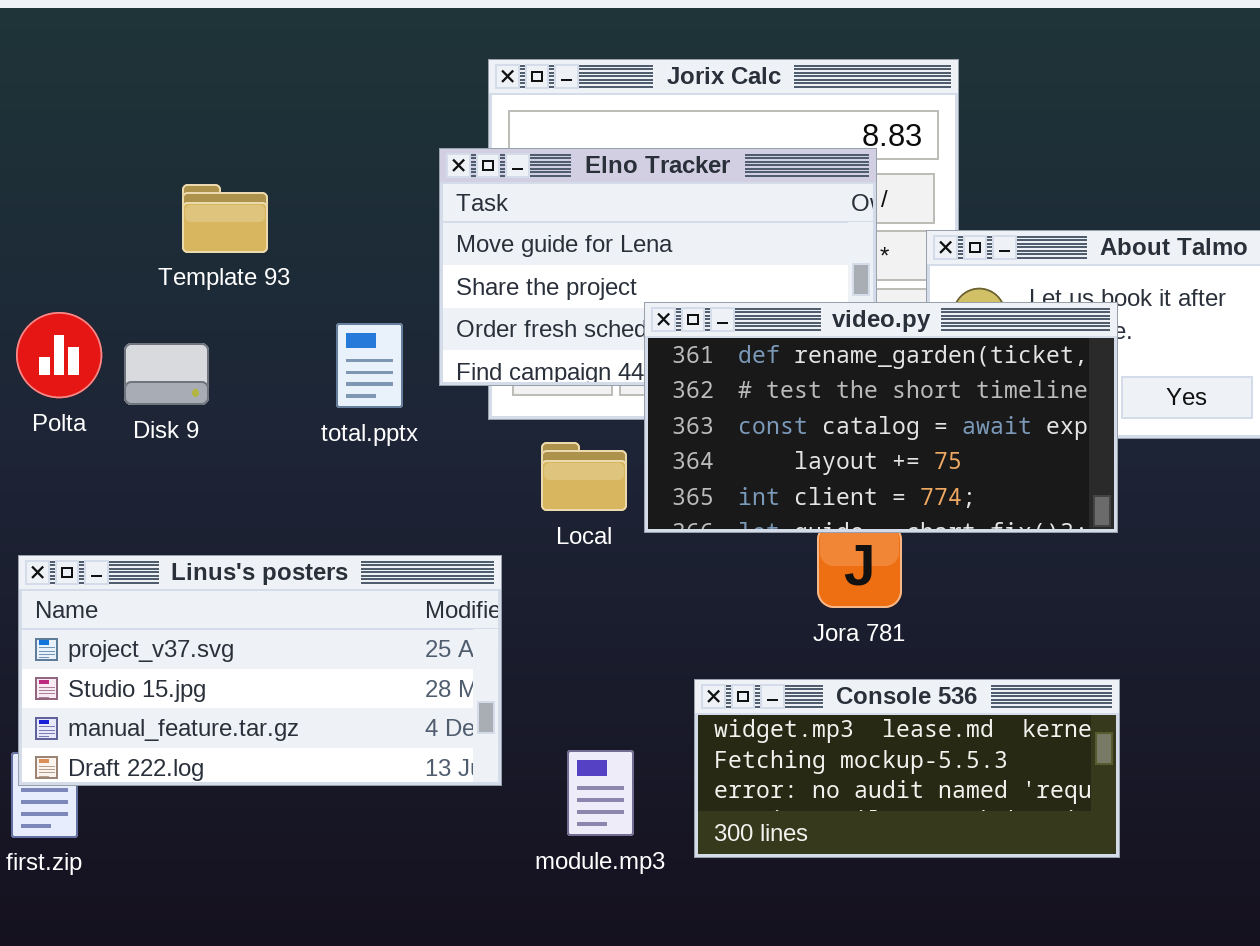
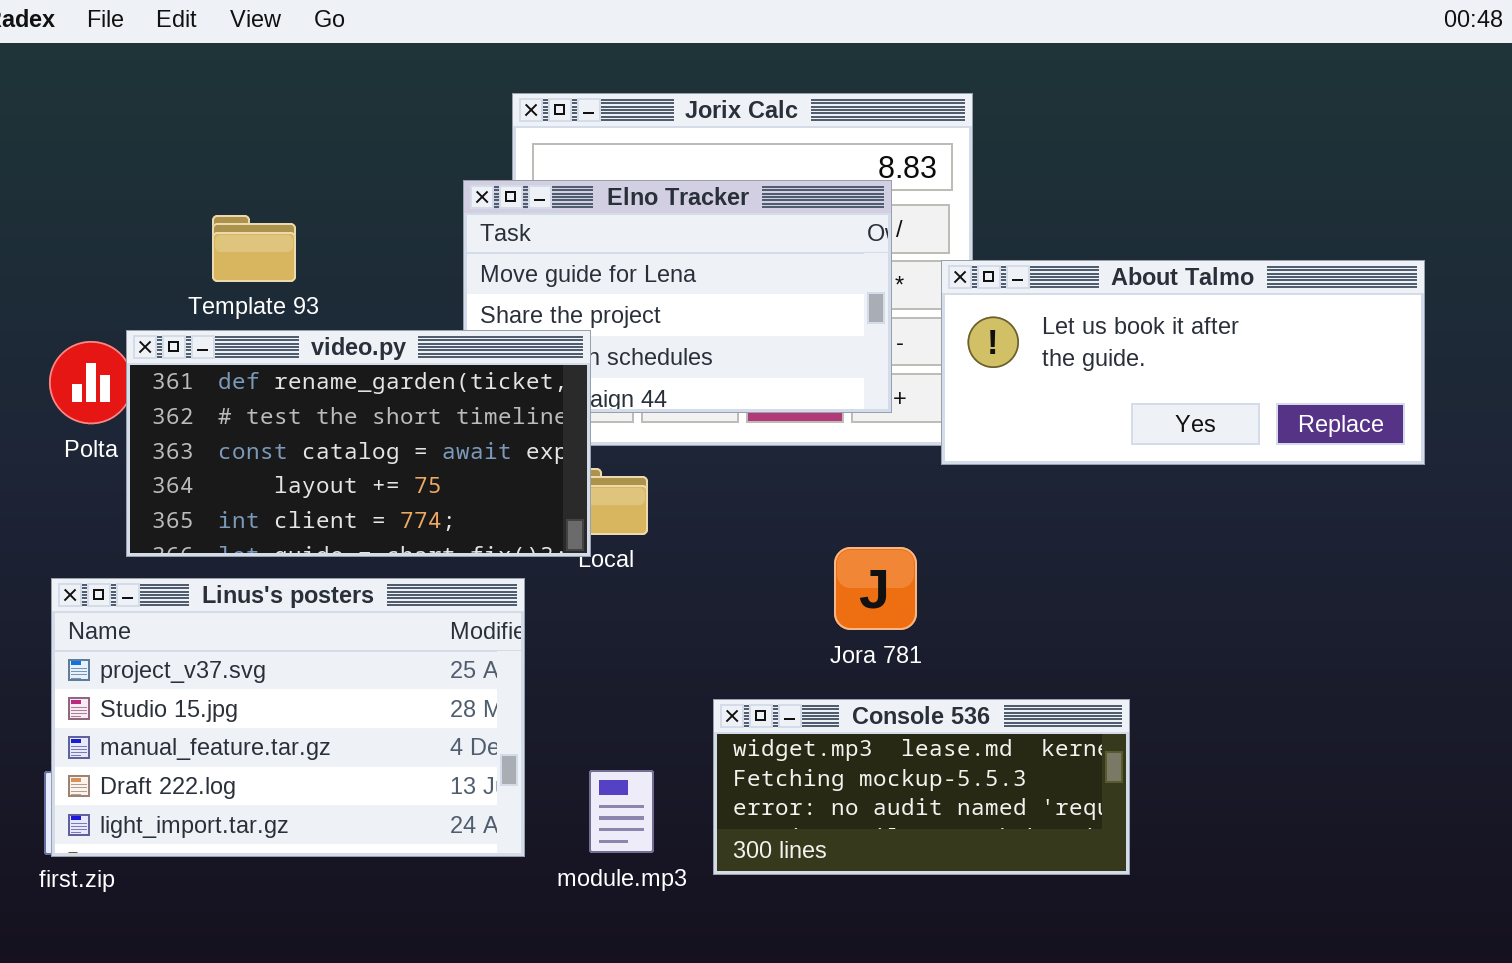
video.py: [644,302,1118,533] -> [126,330,591,557], moved
Linus's posters: [18,555,502,786] -> [51,578,525,857], resized

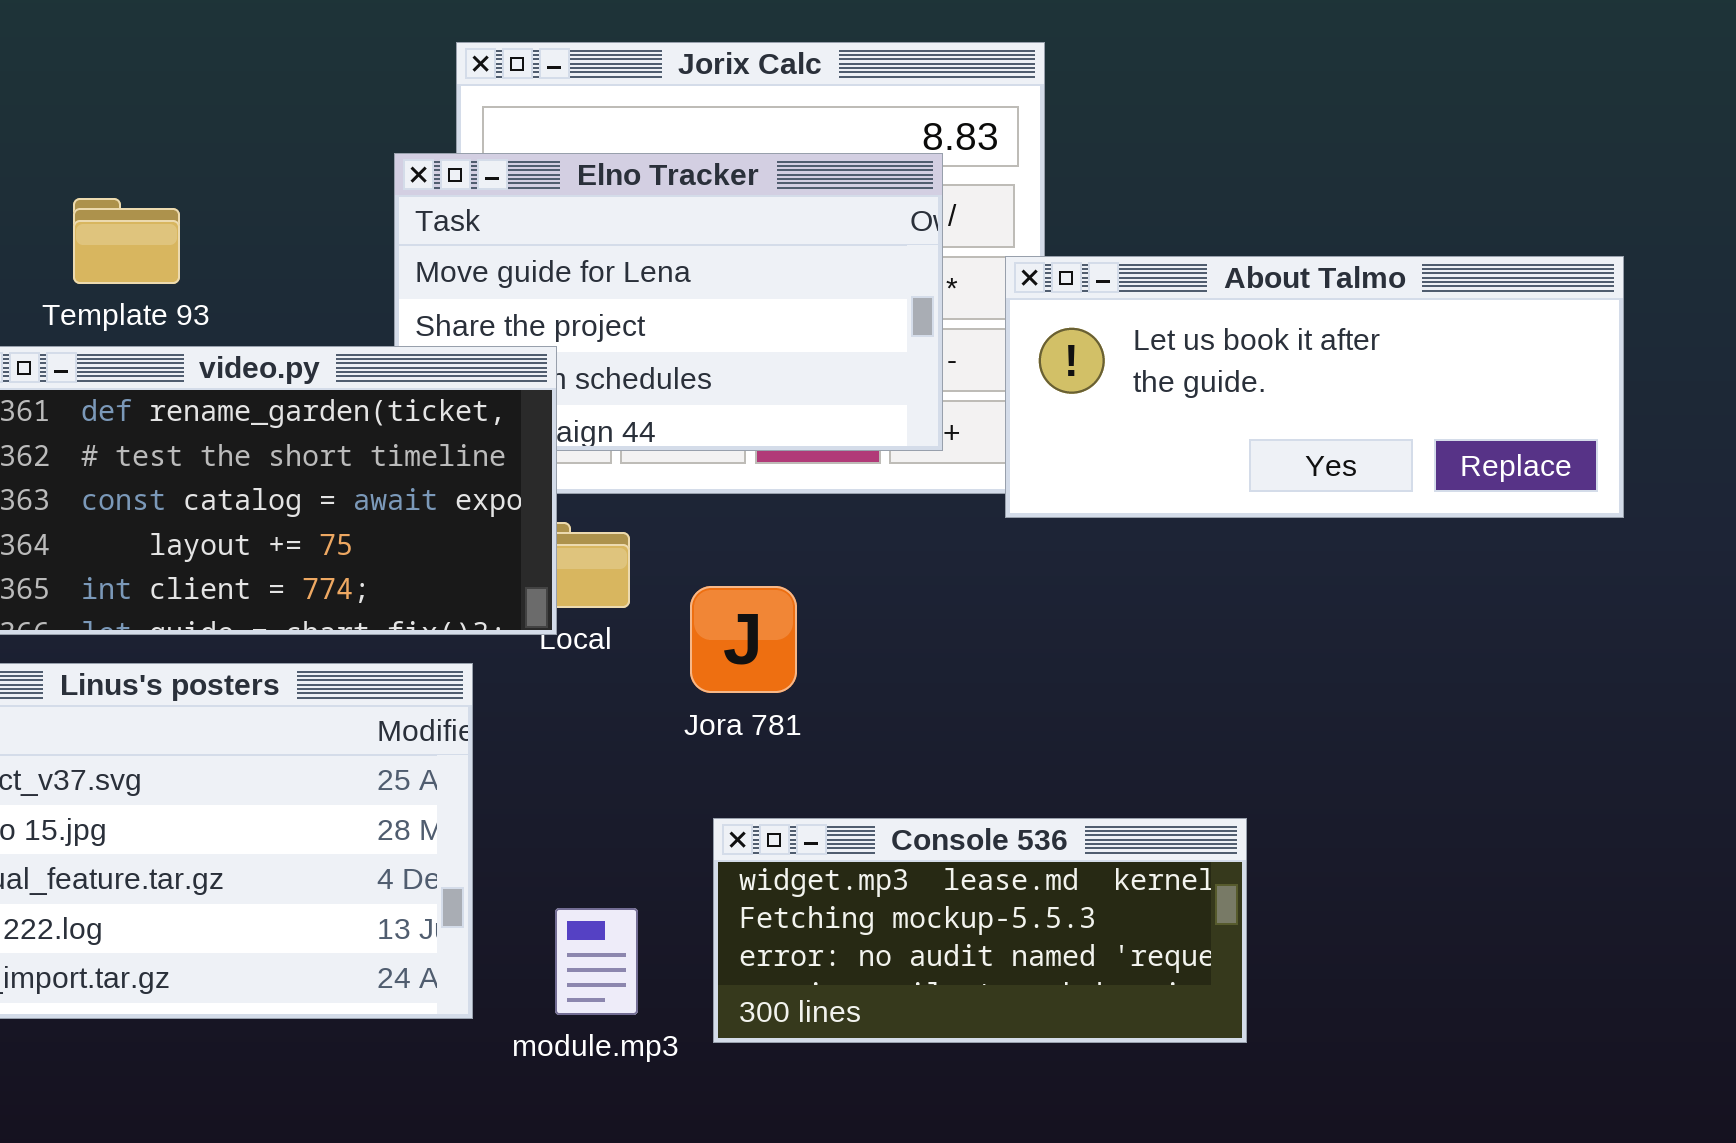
Jora 781: [834,547,917,630] -> [690,586,797,693], moved

